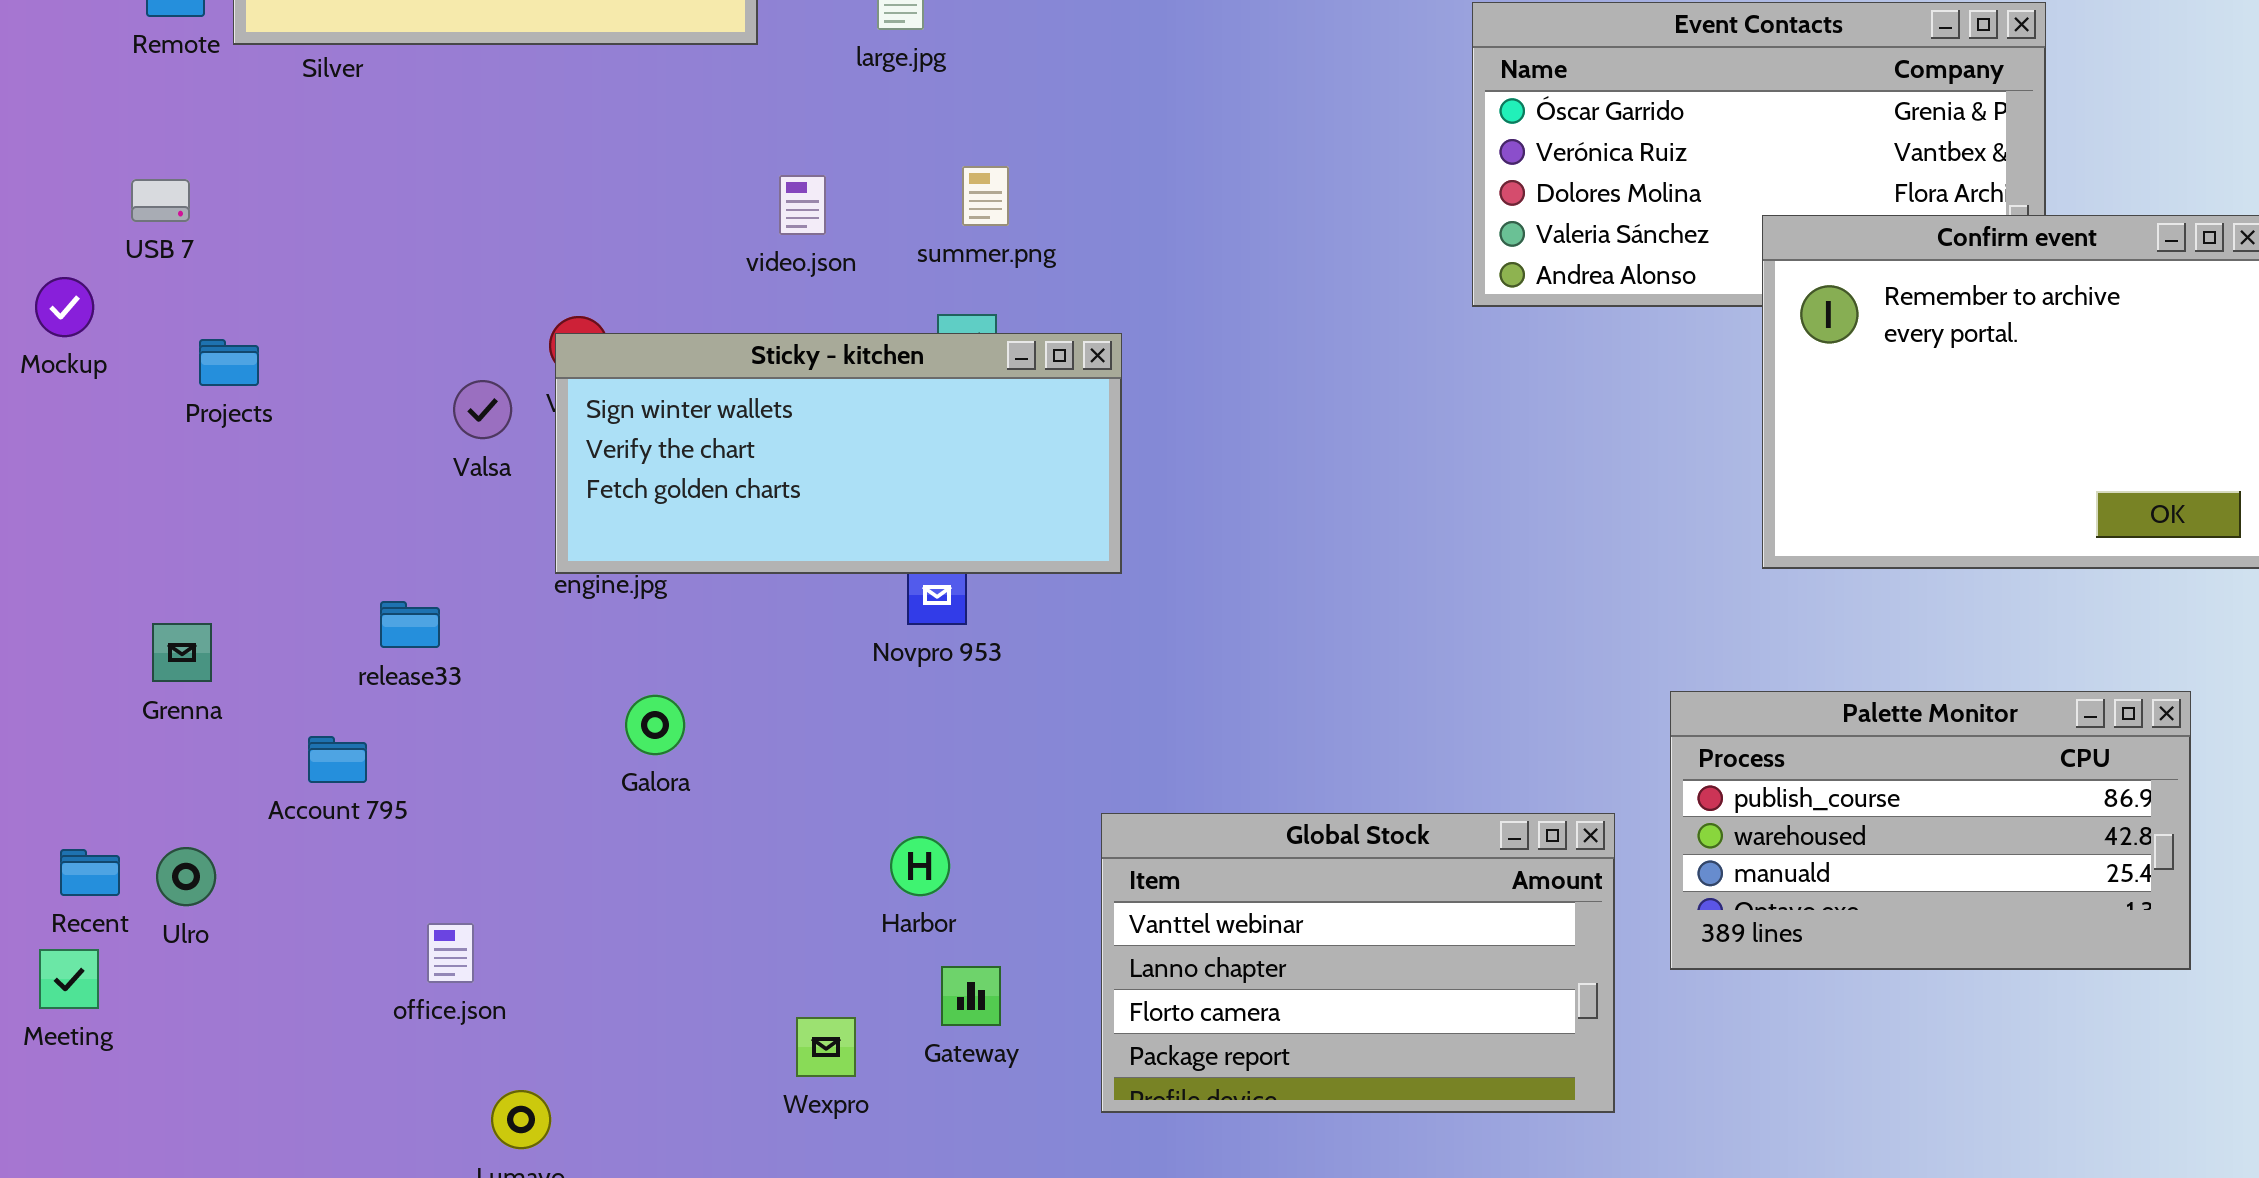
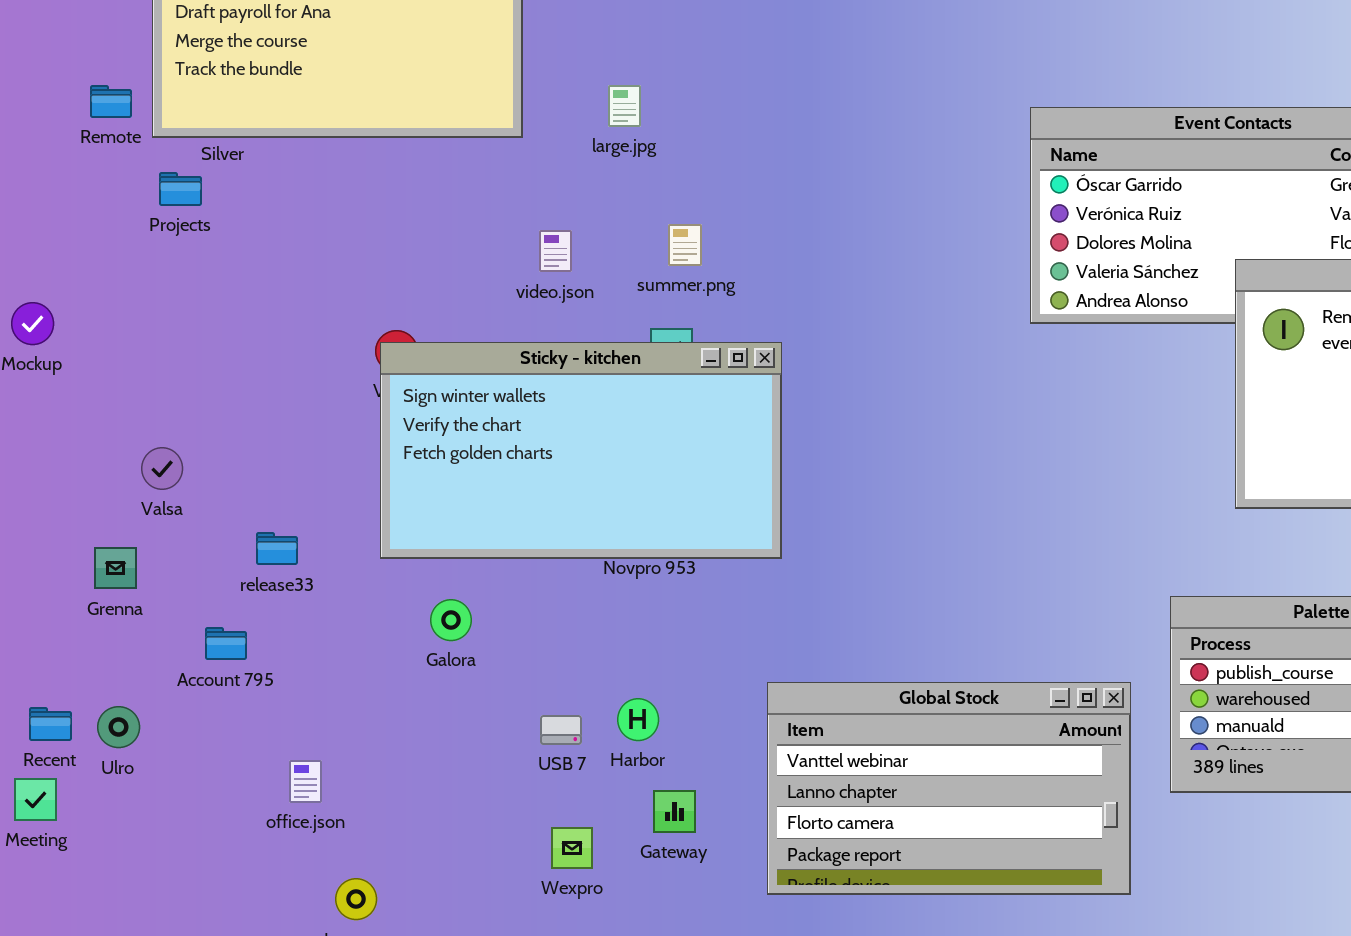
USB 7: [131,179,190,222] -> [540,715,582,745], moved
Sticky - kitchen: [555,333,1122,574] -> [380,342,782,559], resized
Projects: [199,339,259,386] -> [159,172,202,206], moved
Valsa: [453,380,512,439] -> [141,447,183,490], moved

